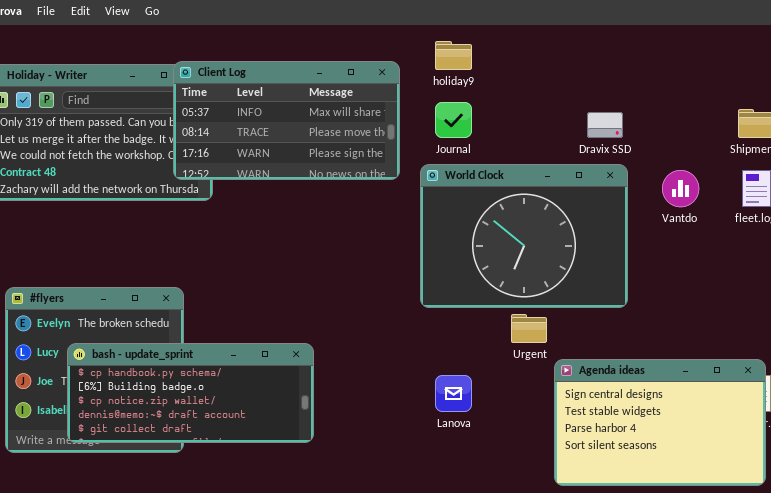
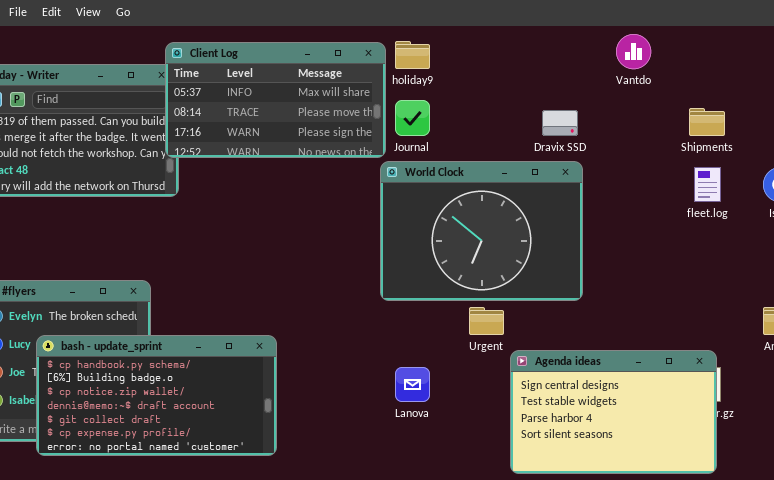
Client Log: [173,61,400,180] -> [165,42,386,158], moved
Vantdo: [662,170,699,207] -> [616,34,651,69], moved
bash - update_sprint: [67,343,314,443] -> [36,335,277,456], resized

